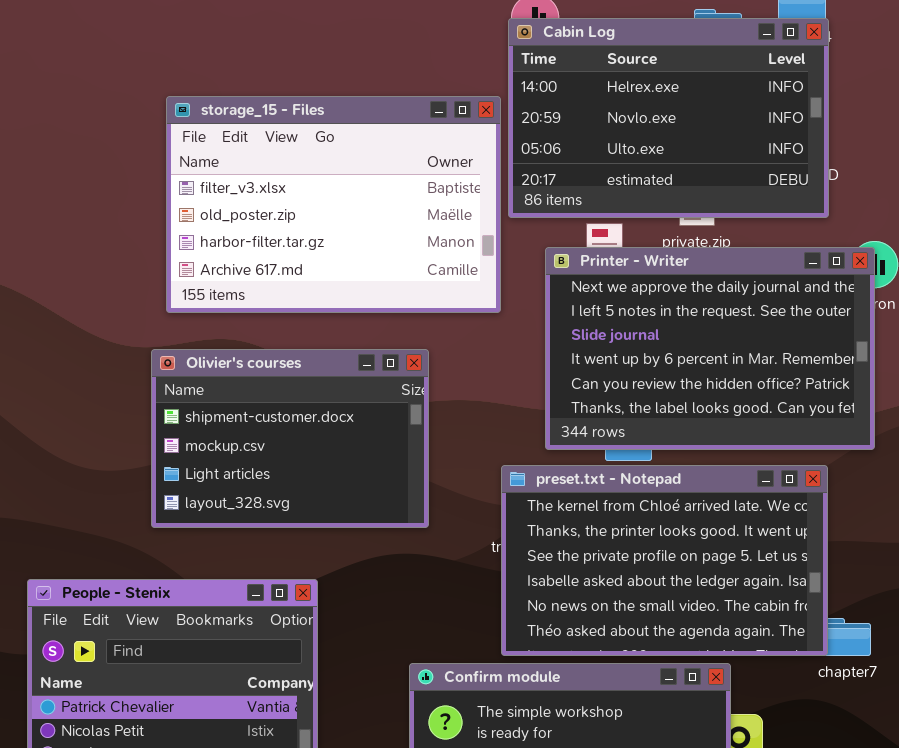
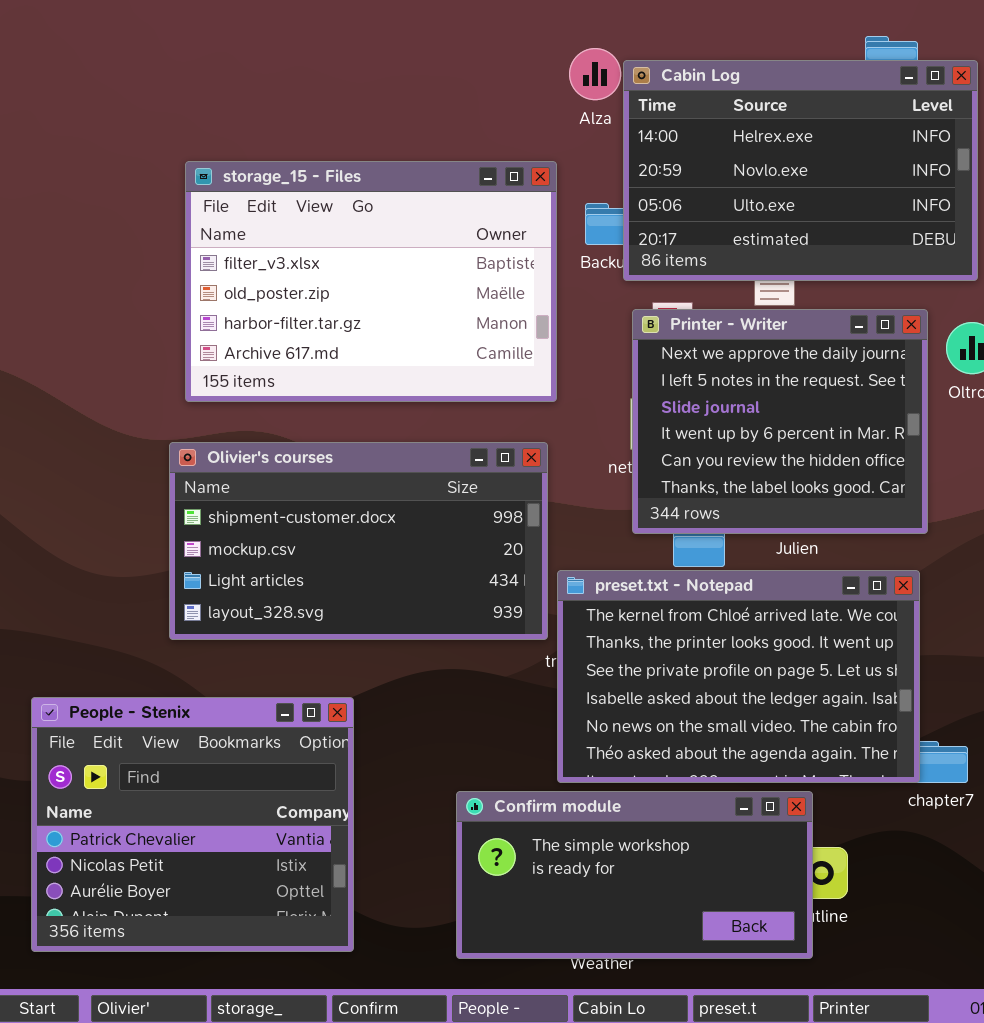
Cabin Log: [508,18,829,218] -> [623,60,978,281], moved
Printer - Writer: [545,247,875,450] -> [632,309,928,534], moved, resized
Olivier's courses: [151,349,429,528] -> [169,442,548,640], resized

